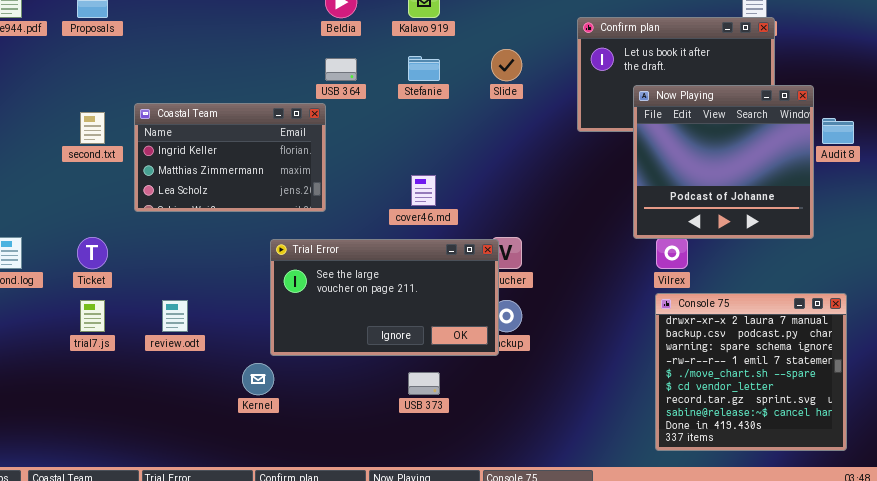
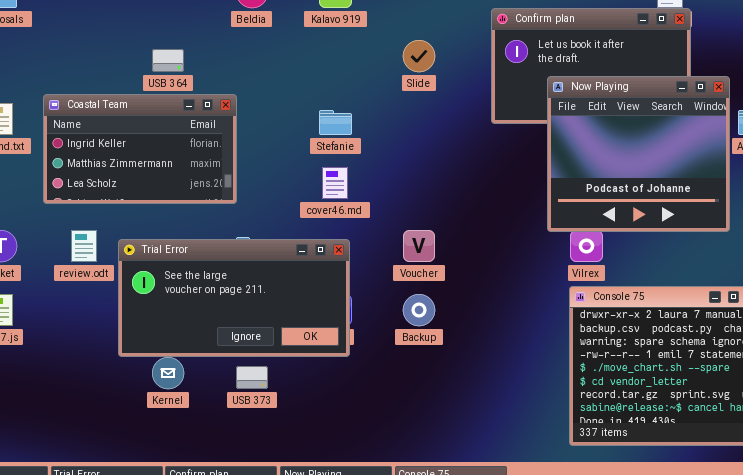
Stefanie: [408,56,440,81] -> [319,110,352,135], moved
USB 364: [325,58,357,81] -> [152,49,184,72], moved
Trial Error: [270,239,499,356] -> [118,239,350,357], moved
review.odt: [162,300,188,332] -> [71,230,97,262], moved
USB 373: [408,372,440,395] -> [236,366,268,389], moved

